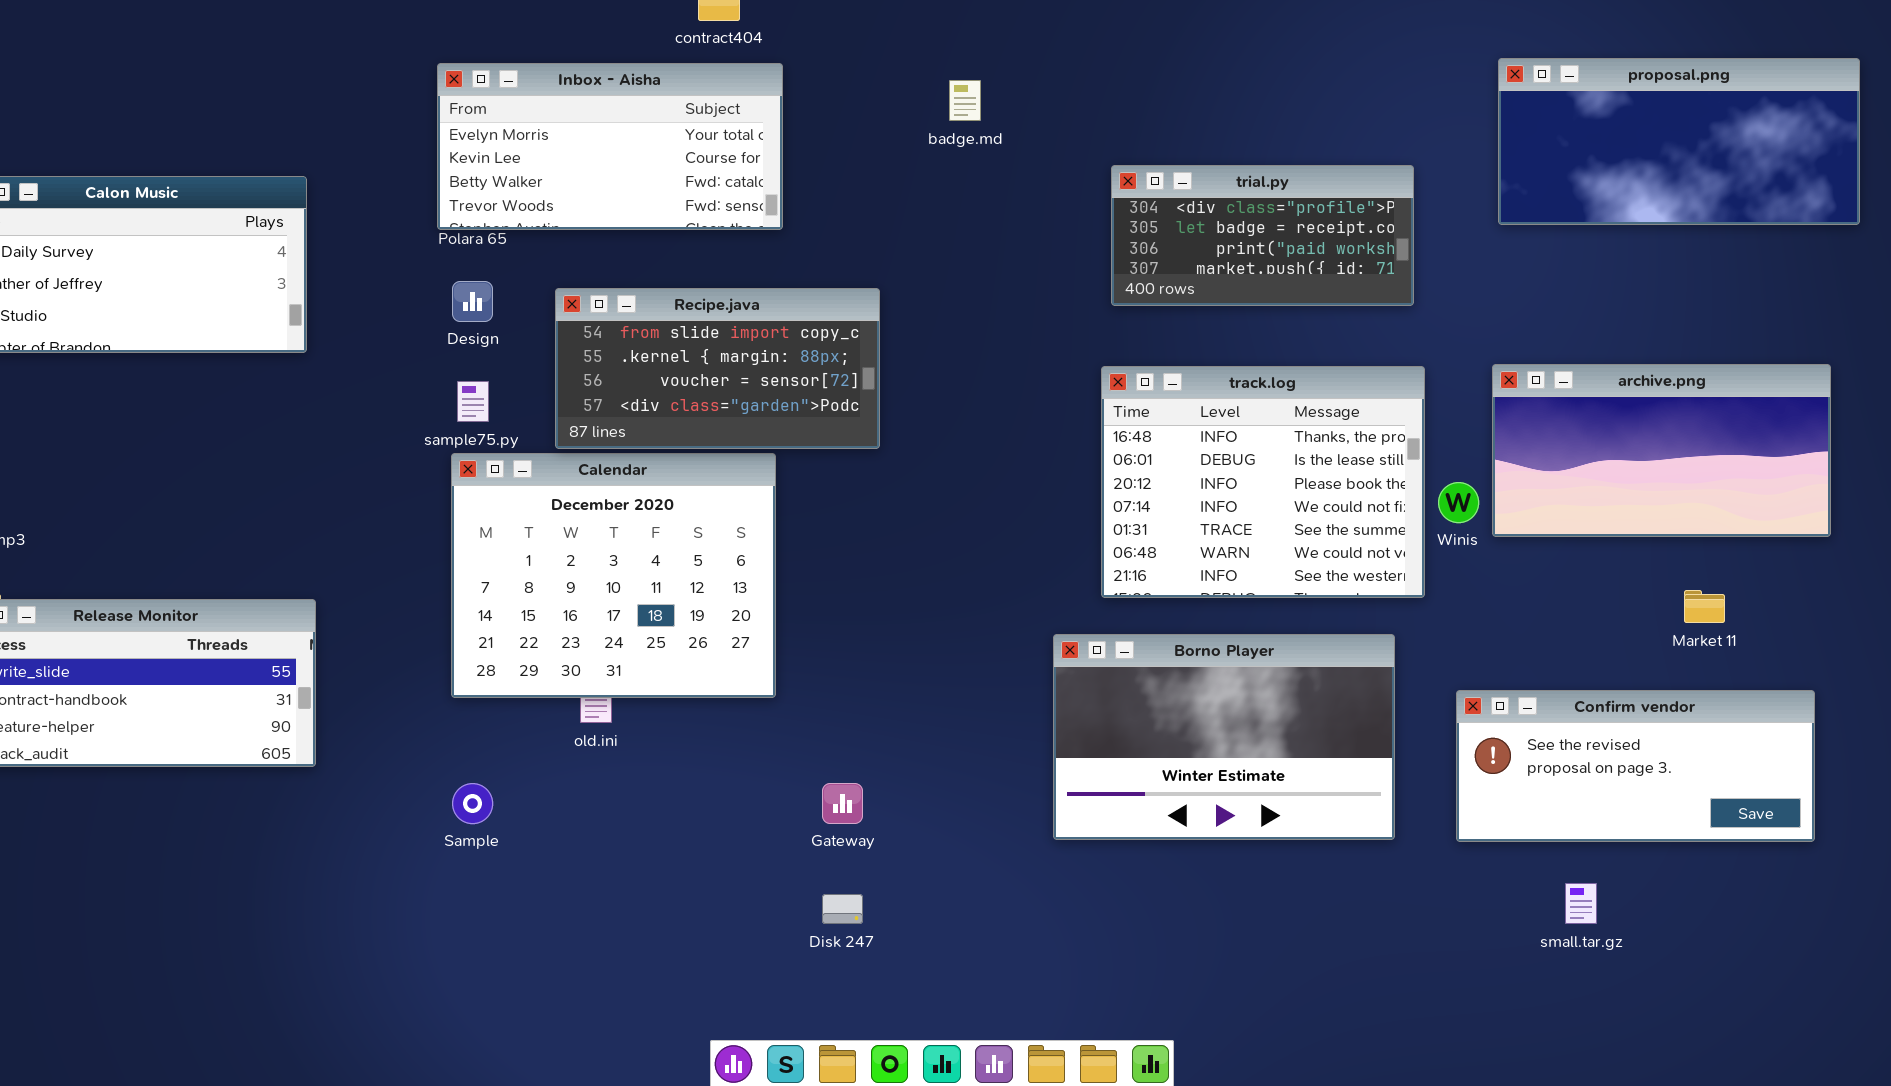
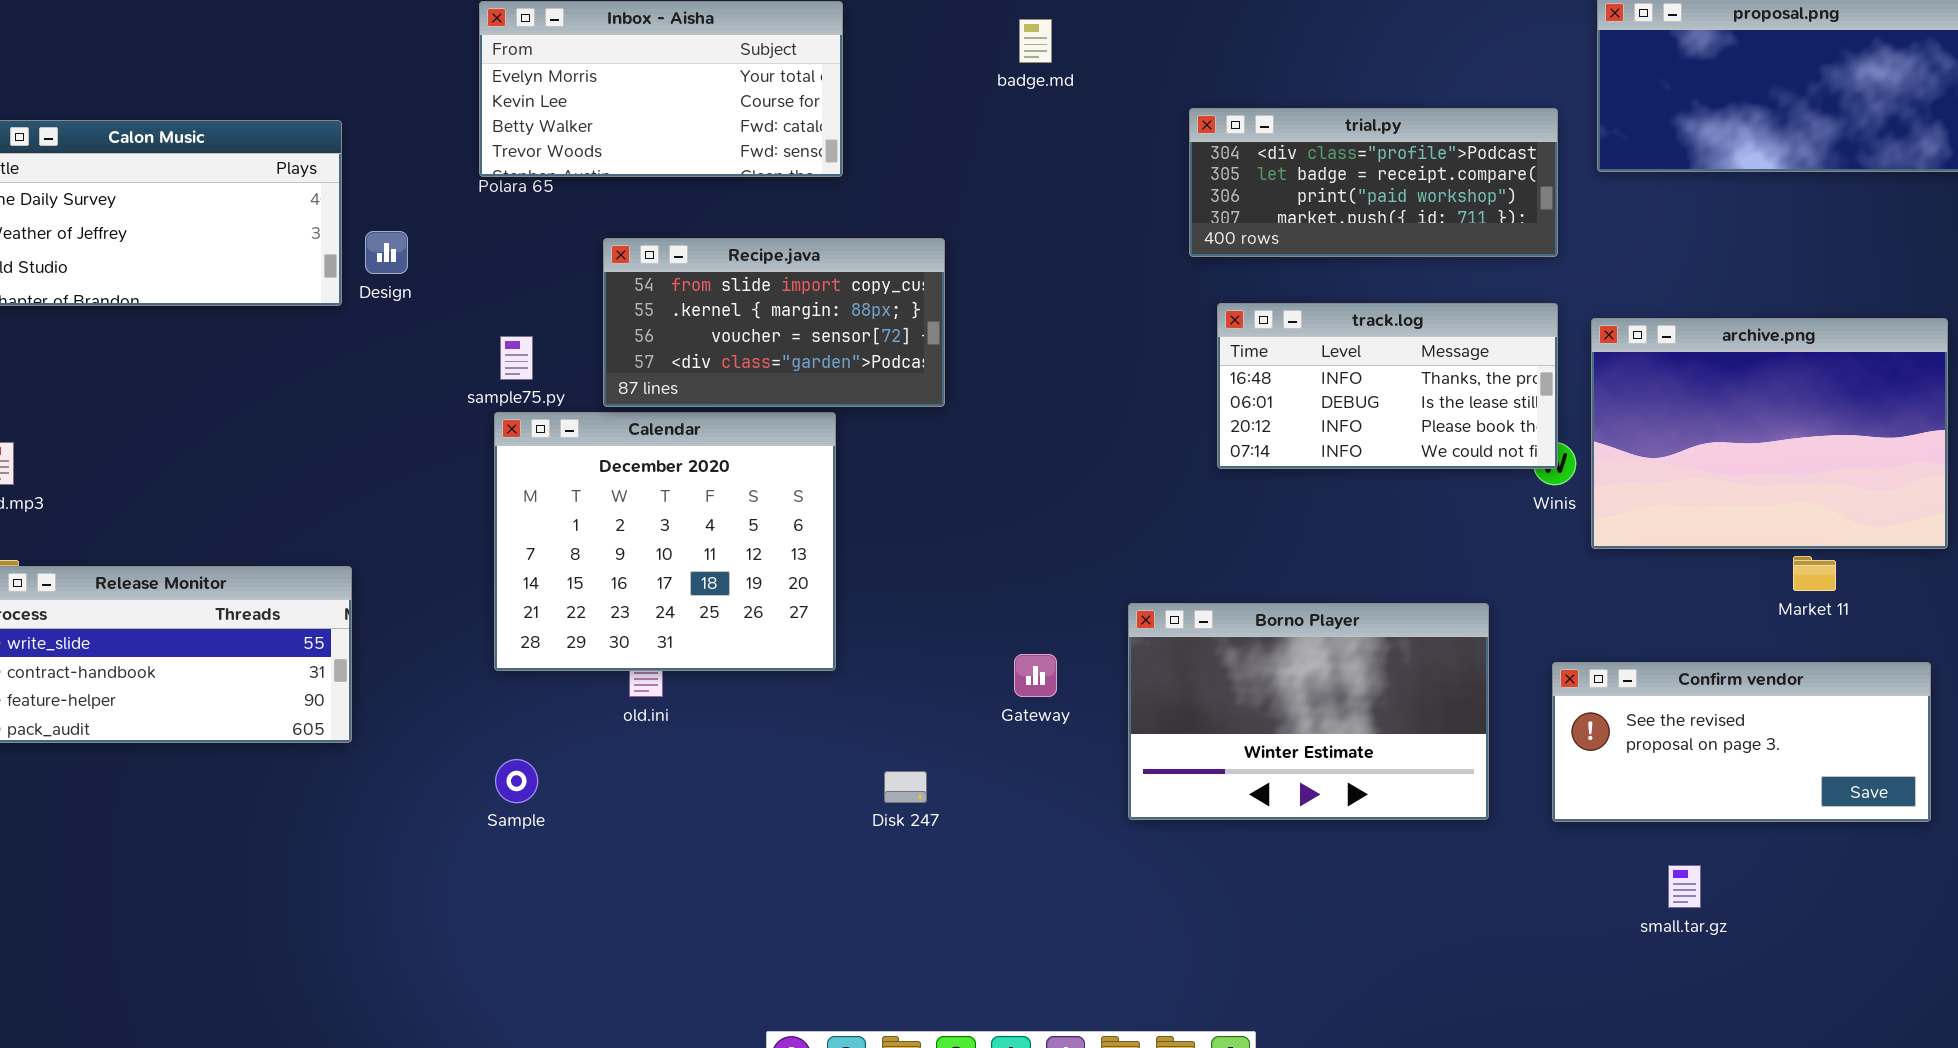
trial.py: [1111,165,1414,306] -> [1189,108,1558,257], resized
Design: [452,281,493,322] -> [365,231,408,274], moved
archive.png: [1492,364,1831,537] -> [1591,318,1948,549], resized
track.log: [1101,366,1425,598] -> [1217,303,1558,469], moved, resized
Gateway: [822,783,863,824] -> [1014,654,1057,697], moved
Disk 247: [822,894,863,924] -> [884,771,927,803], moved

